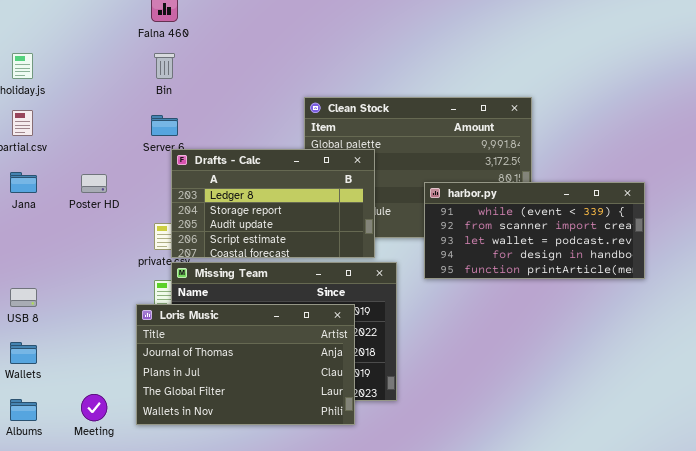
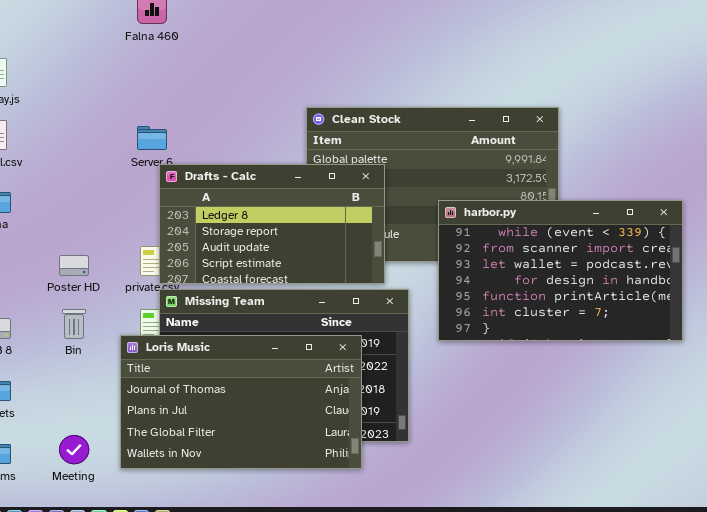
Bin: [154,53,175,79] -> [62,309,86,339], moved
Poster HD: [81,174,107,193] -> [59,255,89,276], moved
harbor.py: [424,182,645,279] -> [438,200,683,341], resized

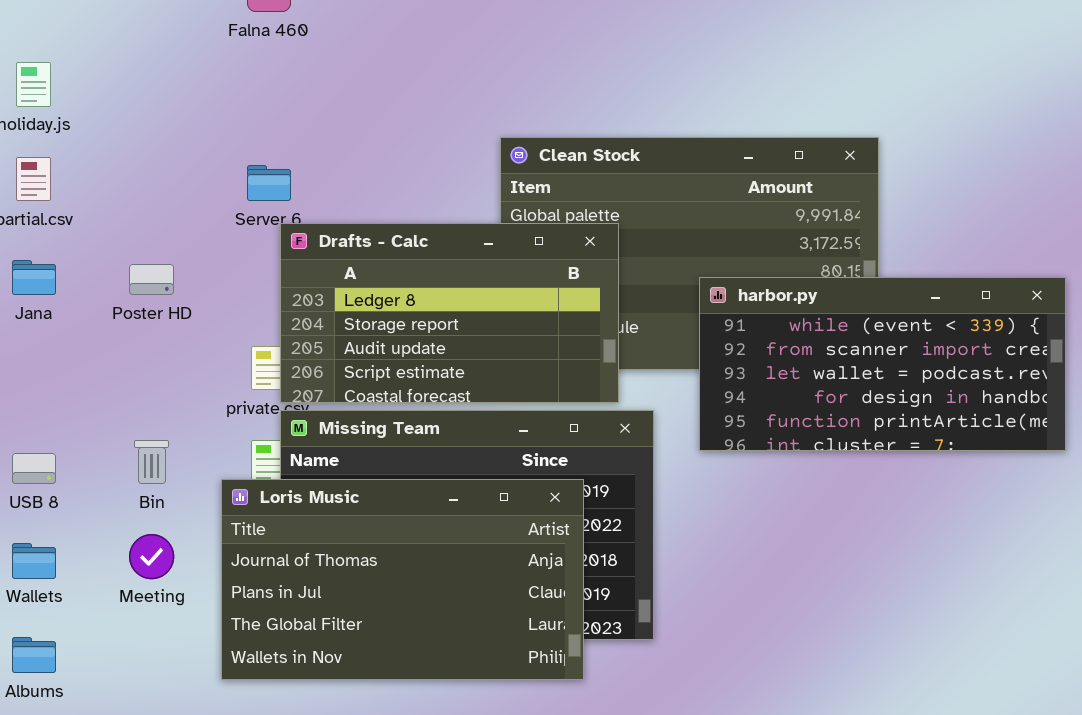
harbor.py: [438,200,683,341] -> [699,277,1066,451], resized
Poster HD: [59,255,89,276] -> [129,264,174,295], moved
Meeting: [59,435,89,464] -> [129,534,174,579], moved

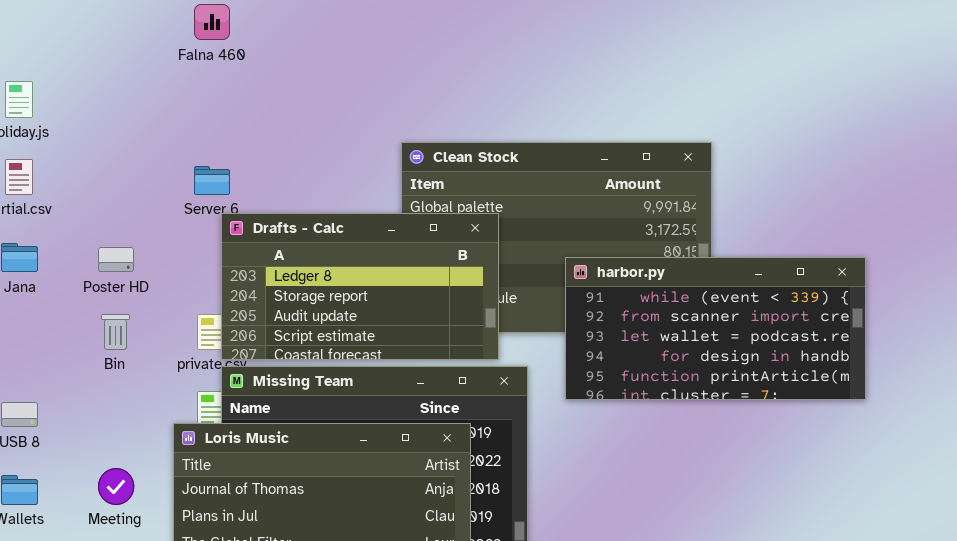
Bin: [134,440,169,484] -> [101,314,130,350], moved

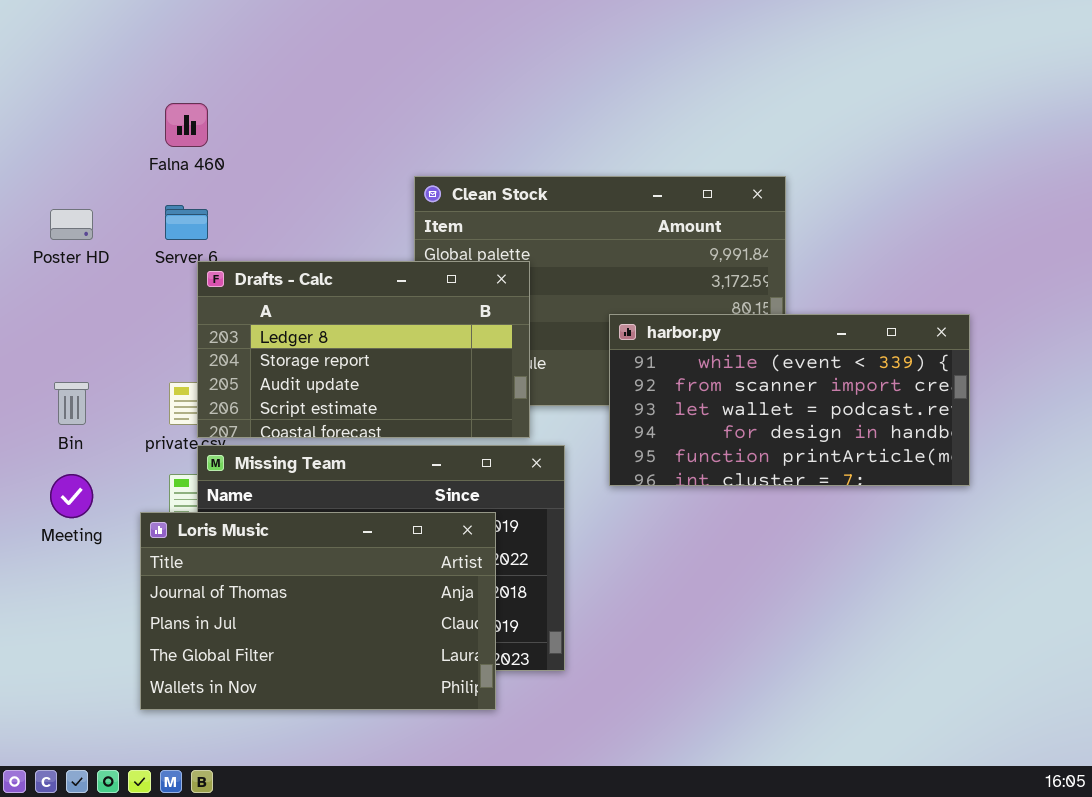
Falna 460: [194,4,230,40] -> [165,103,208,147], moved
Poster HD: [98,247,134,272] -> [50,209,93,240], moved
Meeting: [98,468,134,505] -> [50,474,93,518], moved

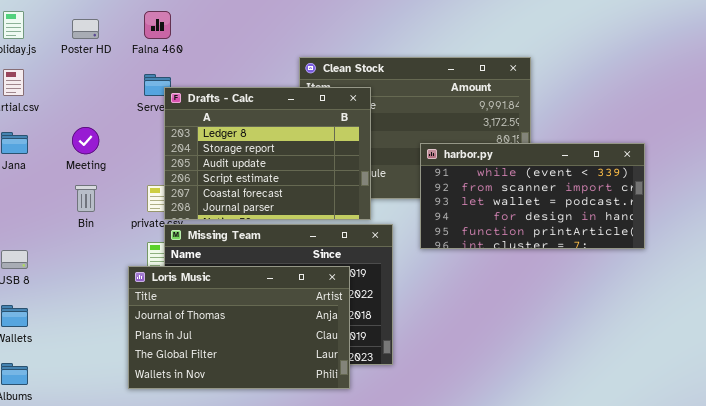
Poster HD: [50,209,93,240] -> [72,19,99,39], moved
Drafts - Calc: [197,261,530,438] -> [164,87,371,220], resized
Meeting: [50,474,93,518] -> [72,127,99,154], moved

